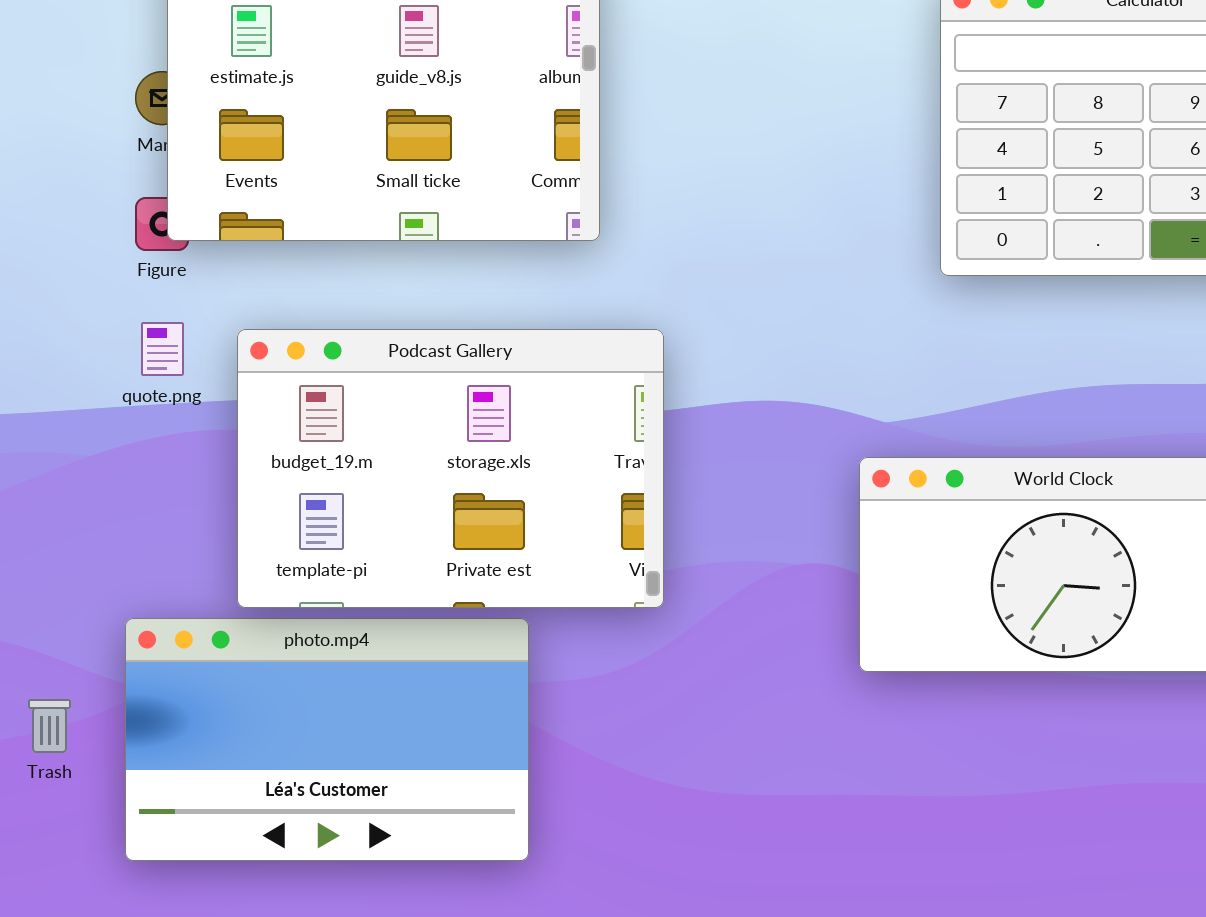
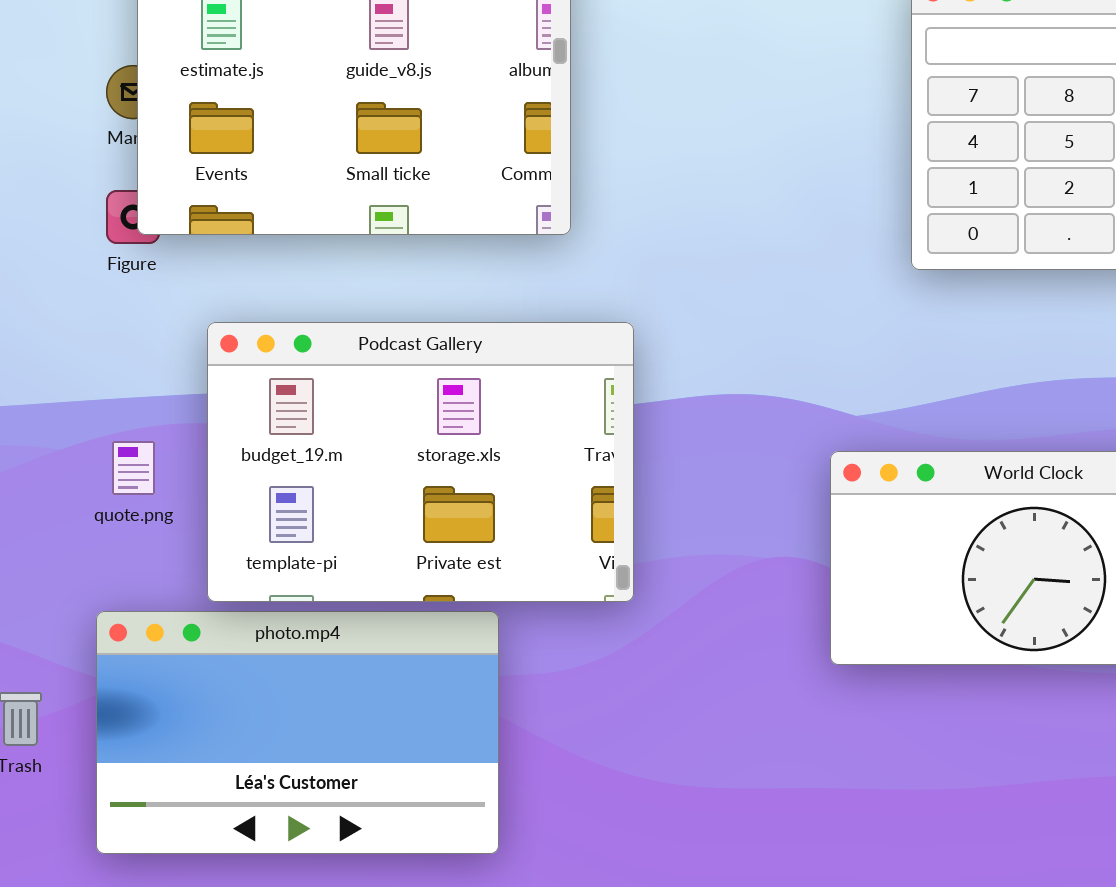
quote.png: [141,322,184,376] -> [112,441,155,495], moved

